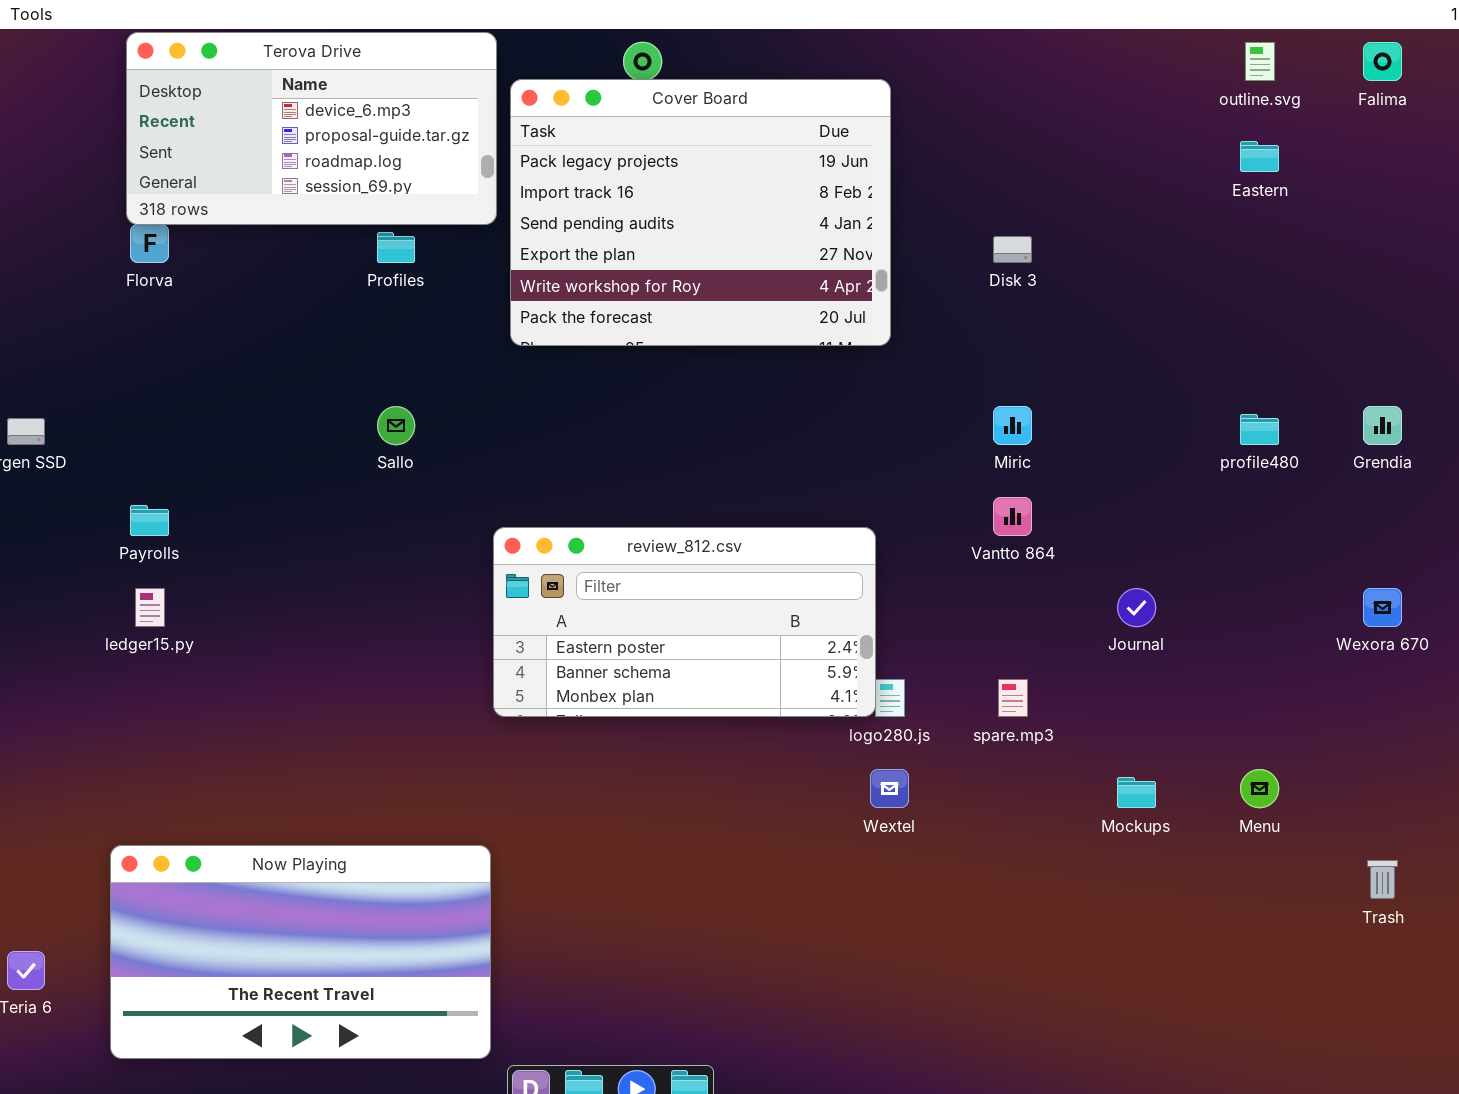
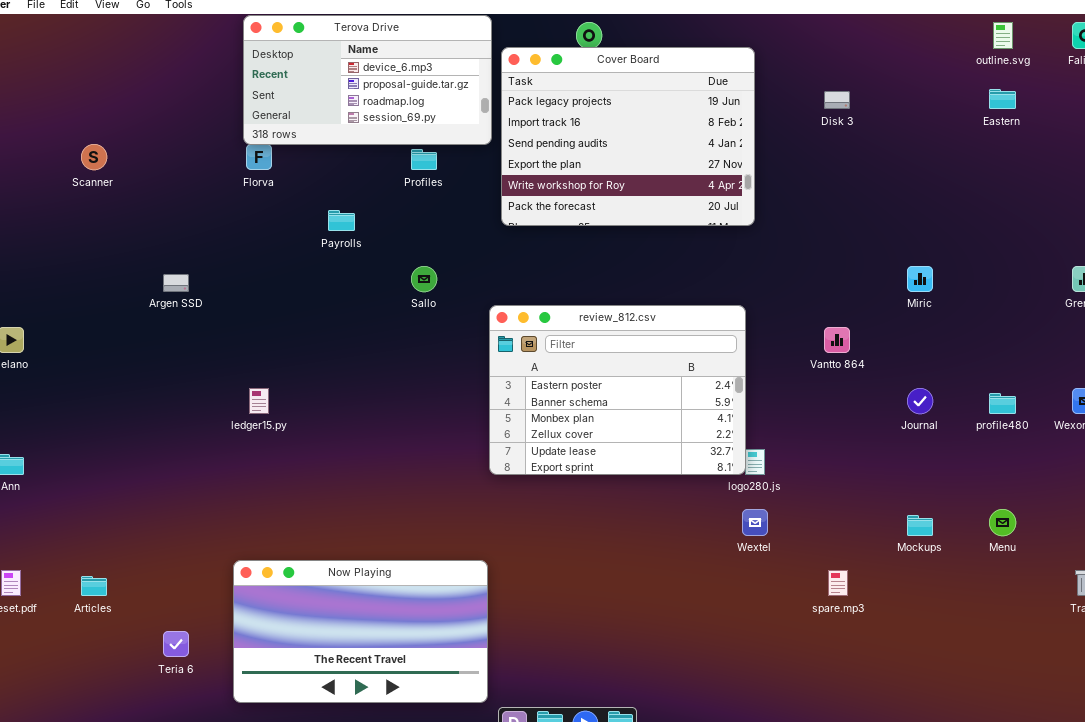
Disk 3: [993,236,1032,263] -> [824,91,850,109], moved
Miric: [993,406,1032,445] -> [907,266,933,292], moved
profile480: [1240,414,1279,445] -> [989,393,1016,414], moved
Payrolls: [130,505,169,536] -> [328,210,355,231], moved
review_812.csv: [493,527,876,717] -> [489,305,746,475], resized
spare.mp3: [998,679,1028,717] -> [828,570,848,596], moved

